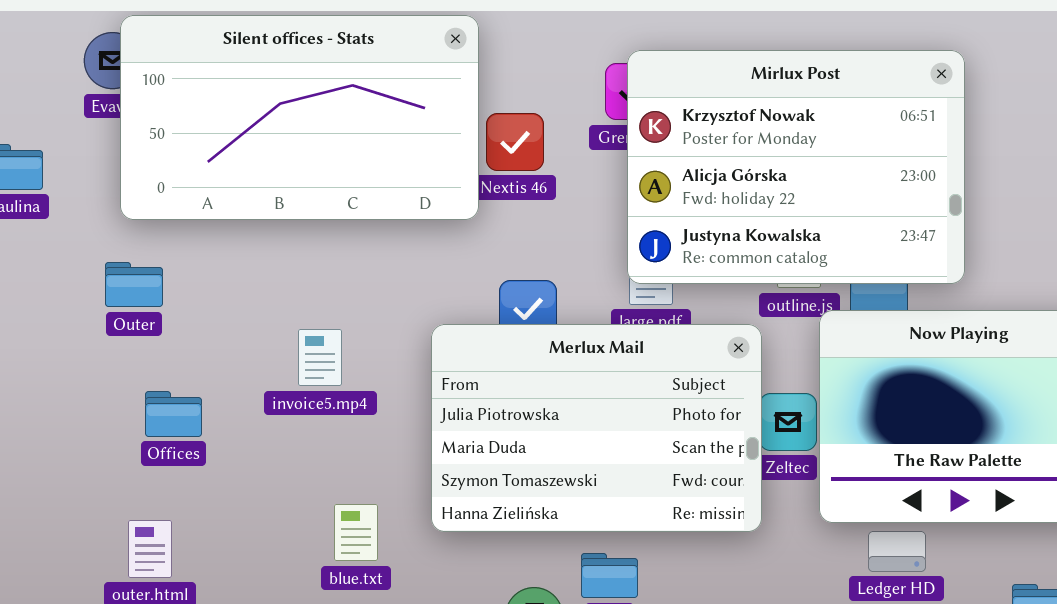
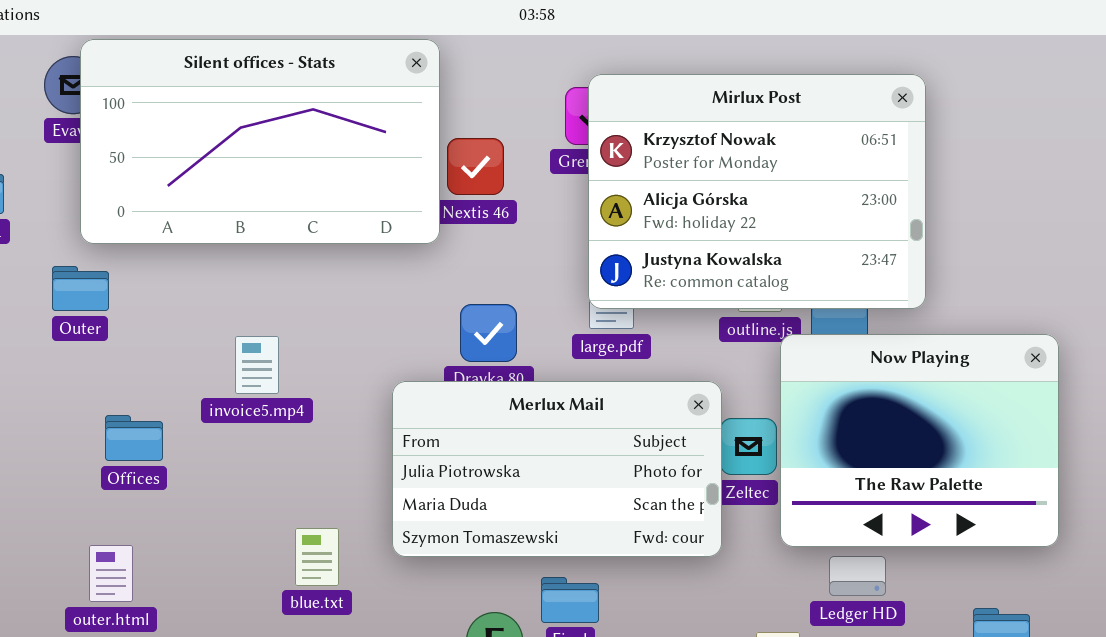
Outer: [105,262,163,307] -> [52,266,109,311], moved
Merlux Mail: [431,324,762,532] -> [392,381,722,557], resized
invoice5.mp4: [298,329,342,386] -> [235,336,279,394], moved

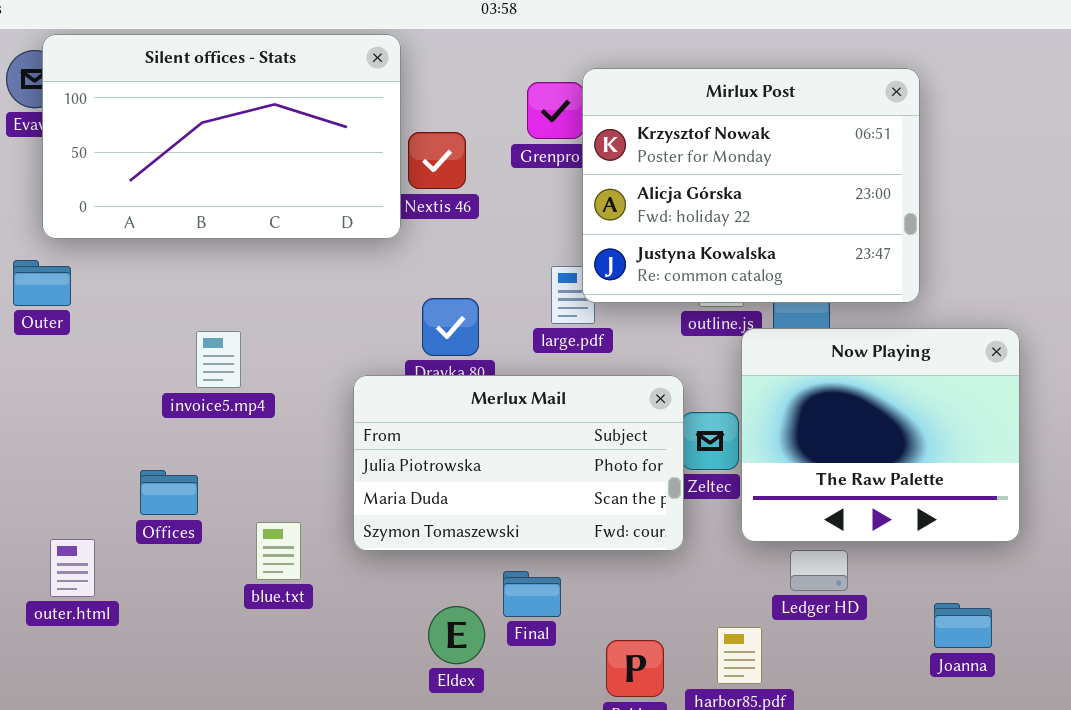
Mirlux Post: [588,74,926,309] -> [582,68,920,303], moved
Offices: [105,415,163,461] -> [140,470,198,515], moved

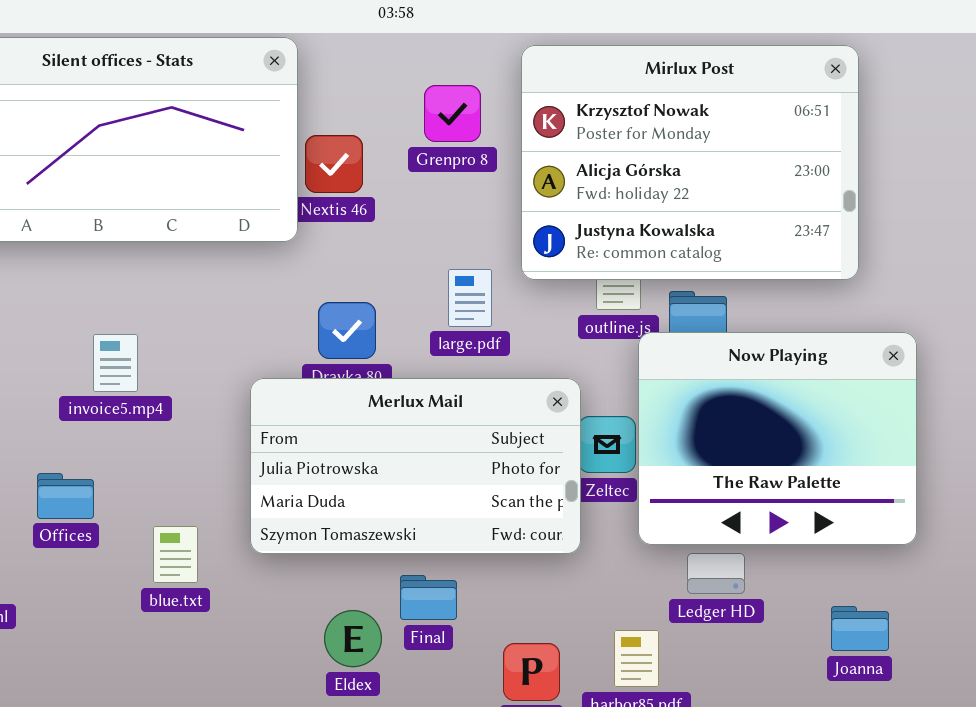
Mirlux Post: [582,68,920,303] -> [521,45,859,280], moved

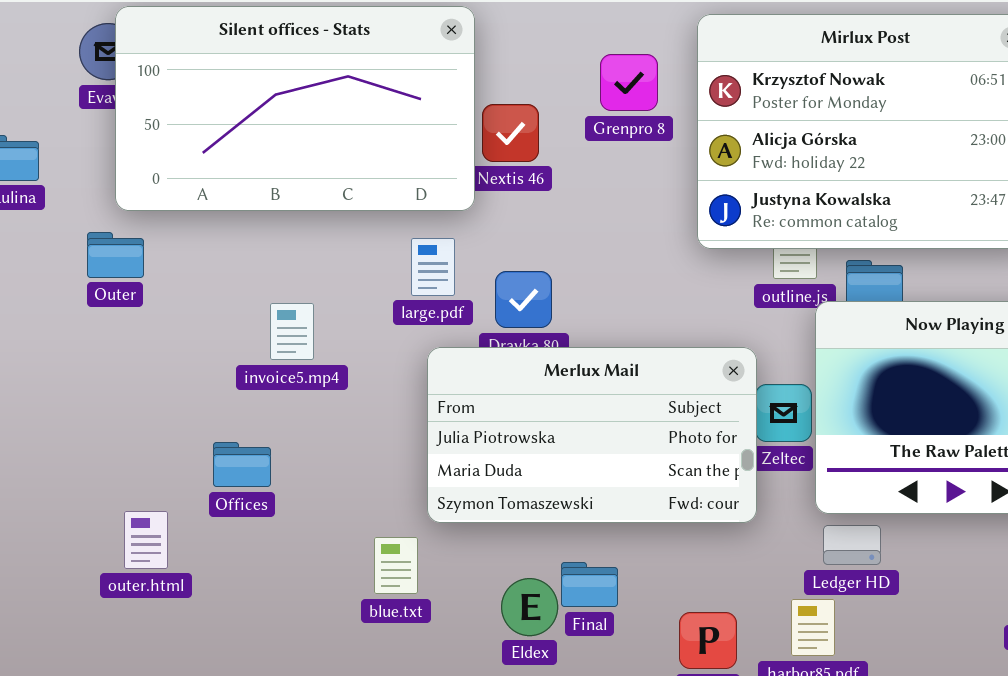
large.pdf: [448,269,492,327] -> [411,238,455,296], moved
blue.txt: [153,526,198,583] -> [374,537,418,594], moved
Ledger HD: [687,553,745,594] -> [823,525,881,565], moved
Final: [400,575,457,620] -> [561,562,618,607], moved

